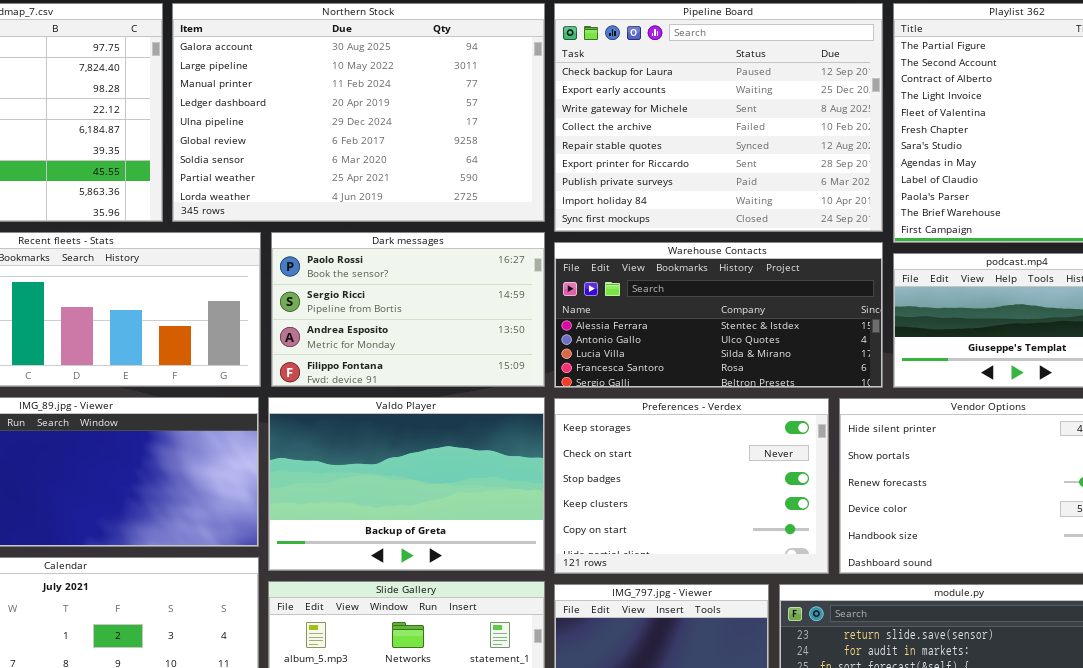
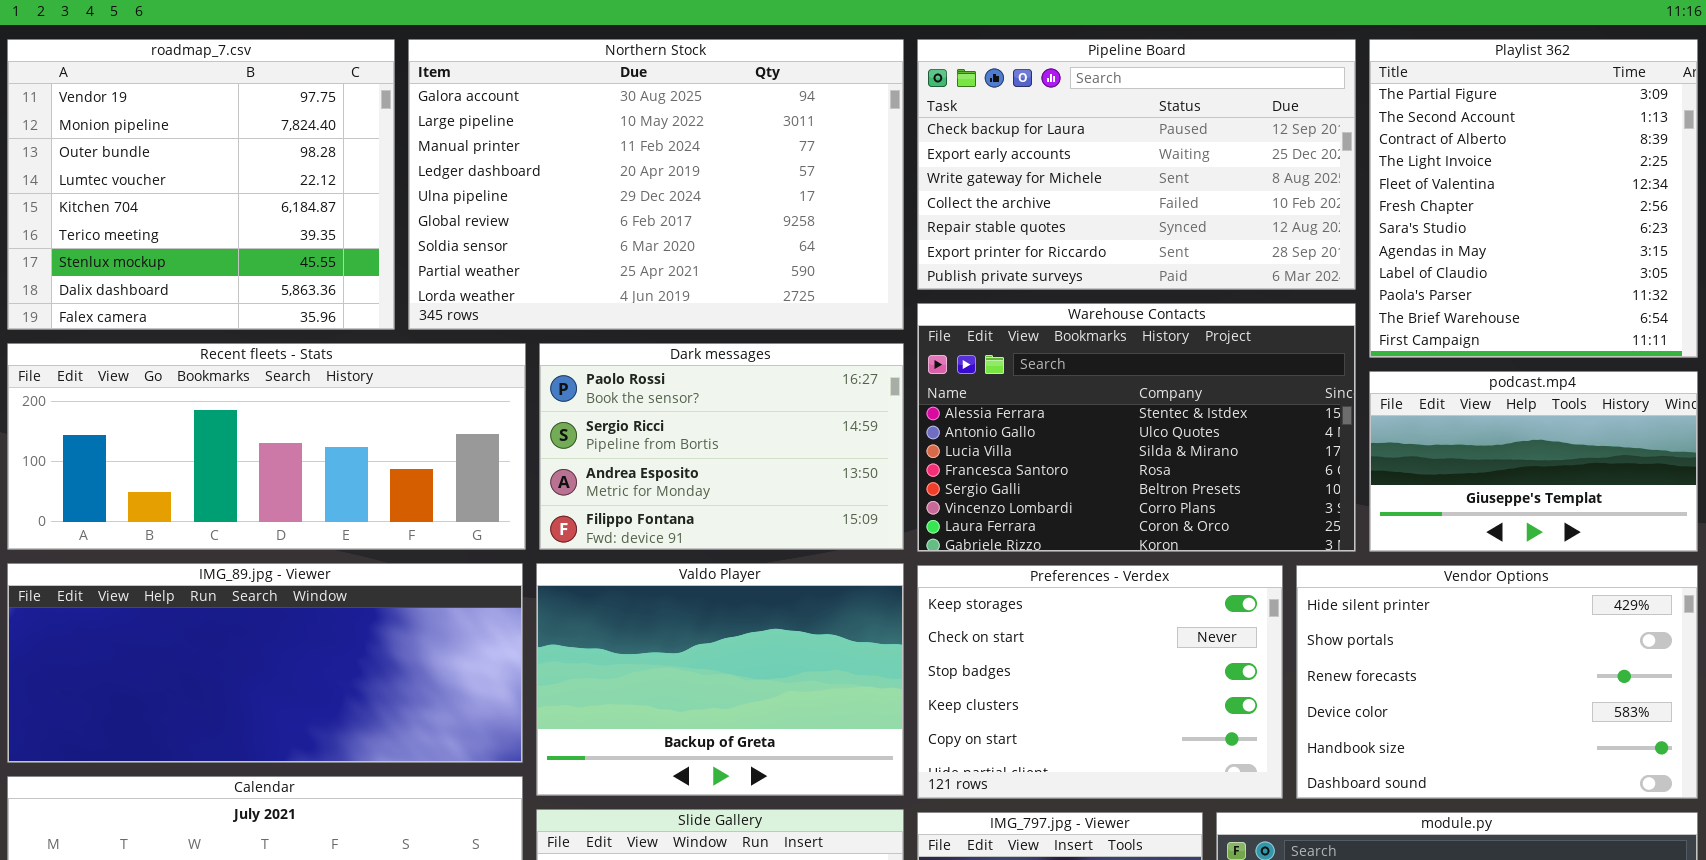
Pipeline Board: [554,3,883,232] -> [917,39,1356,290], resized
Warehouse Contacts: [554,242,883,388] -> [917,303,1356,552], resized

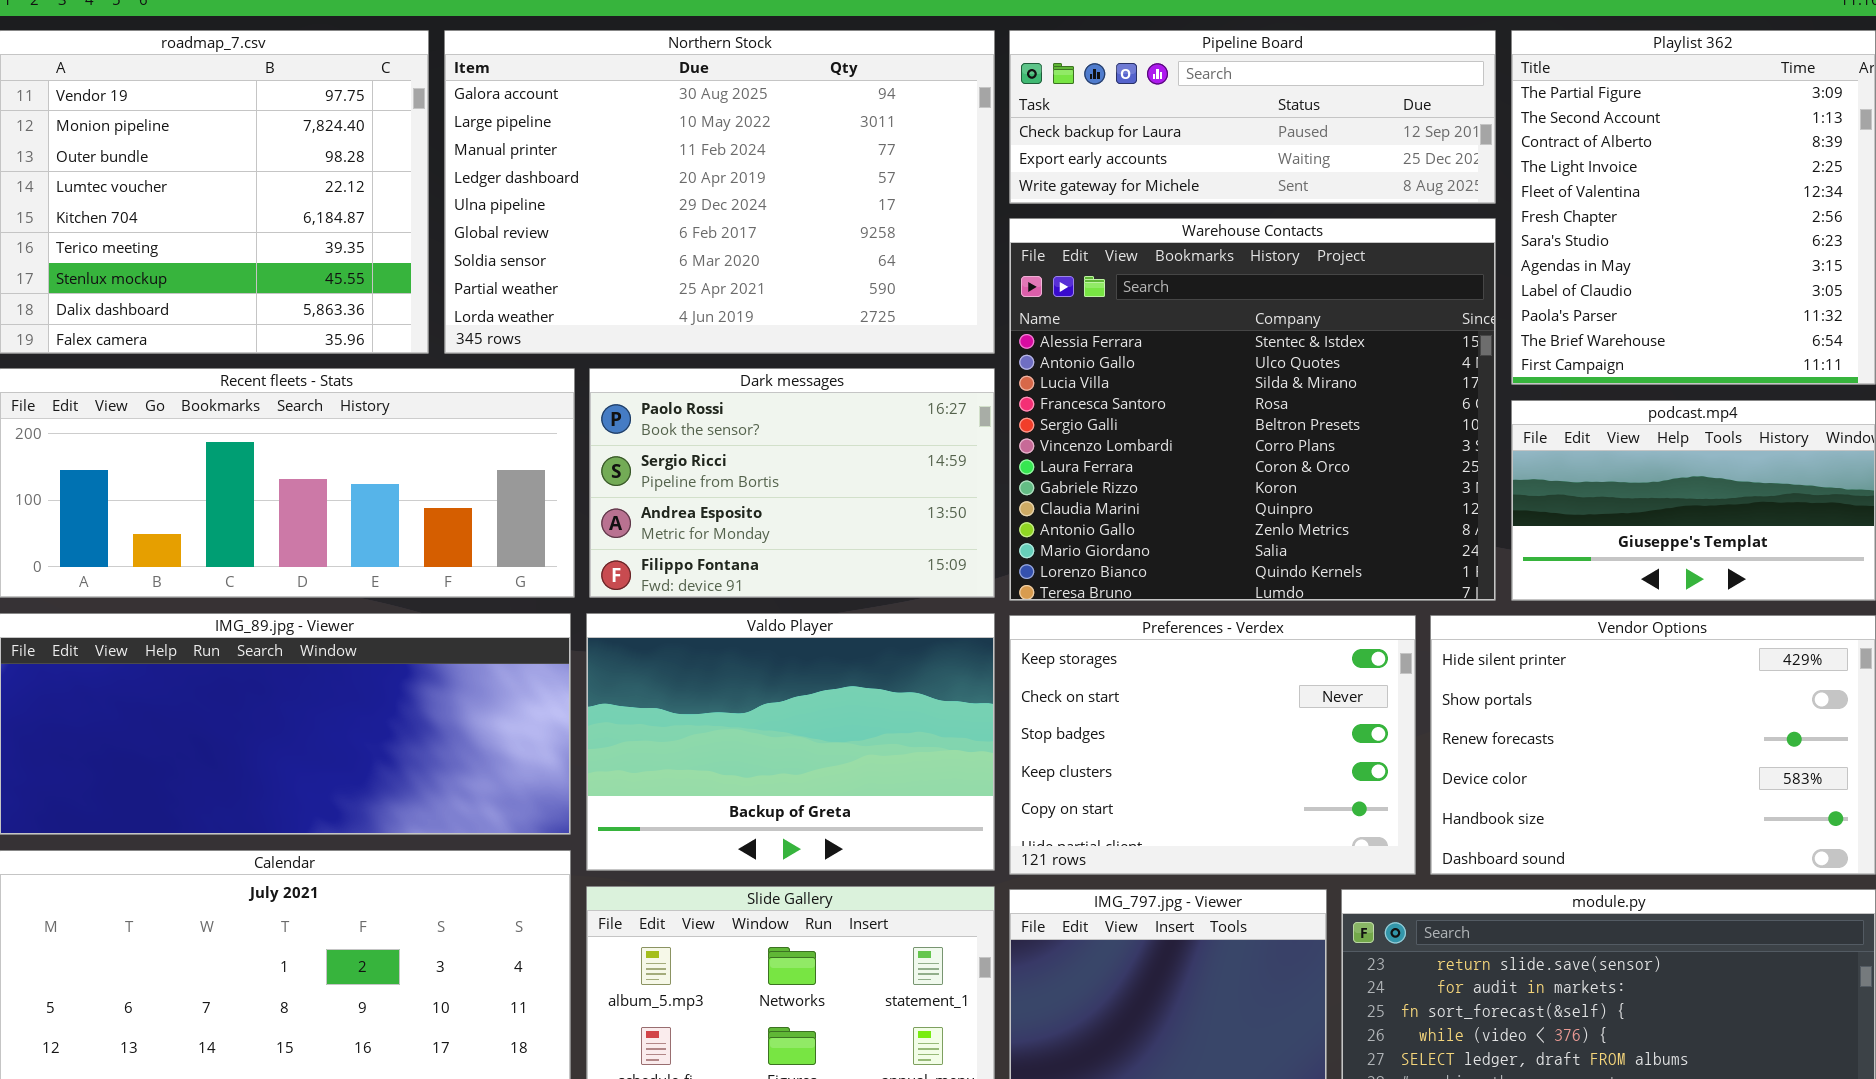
Pipeline Board: [917,39,1356,290] -> [1009,30,1496,204], resized
Warehouse Contacts: [917,303,1356,552] -> [1009,218,1496,601], resized

